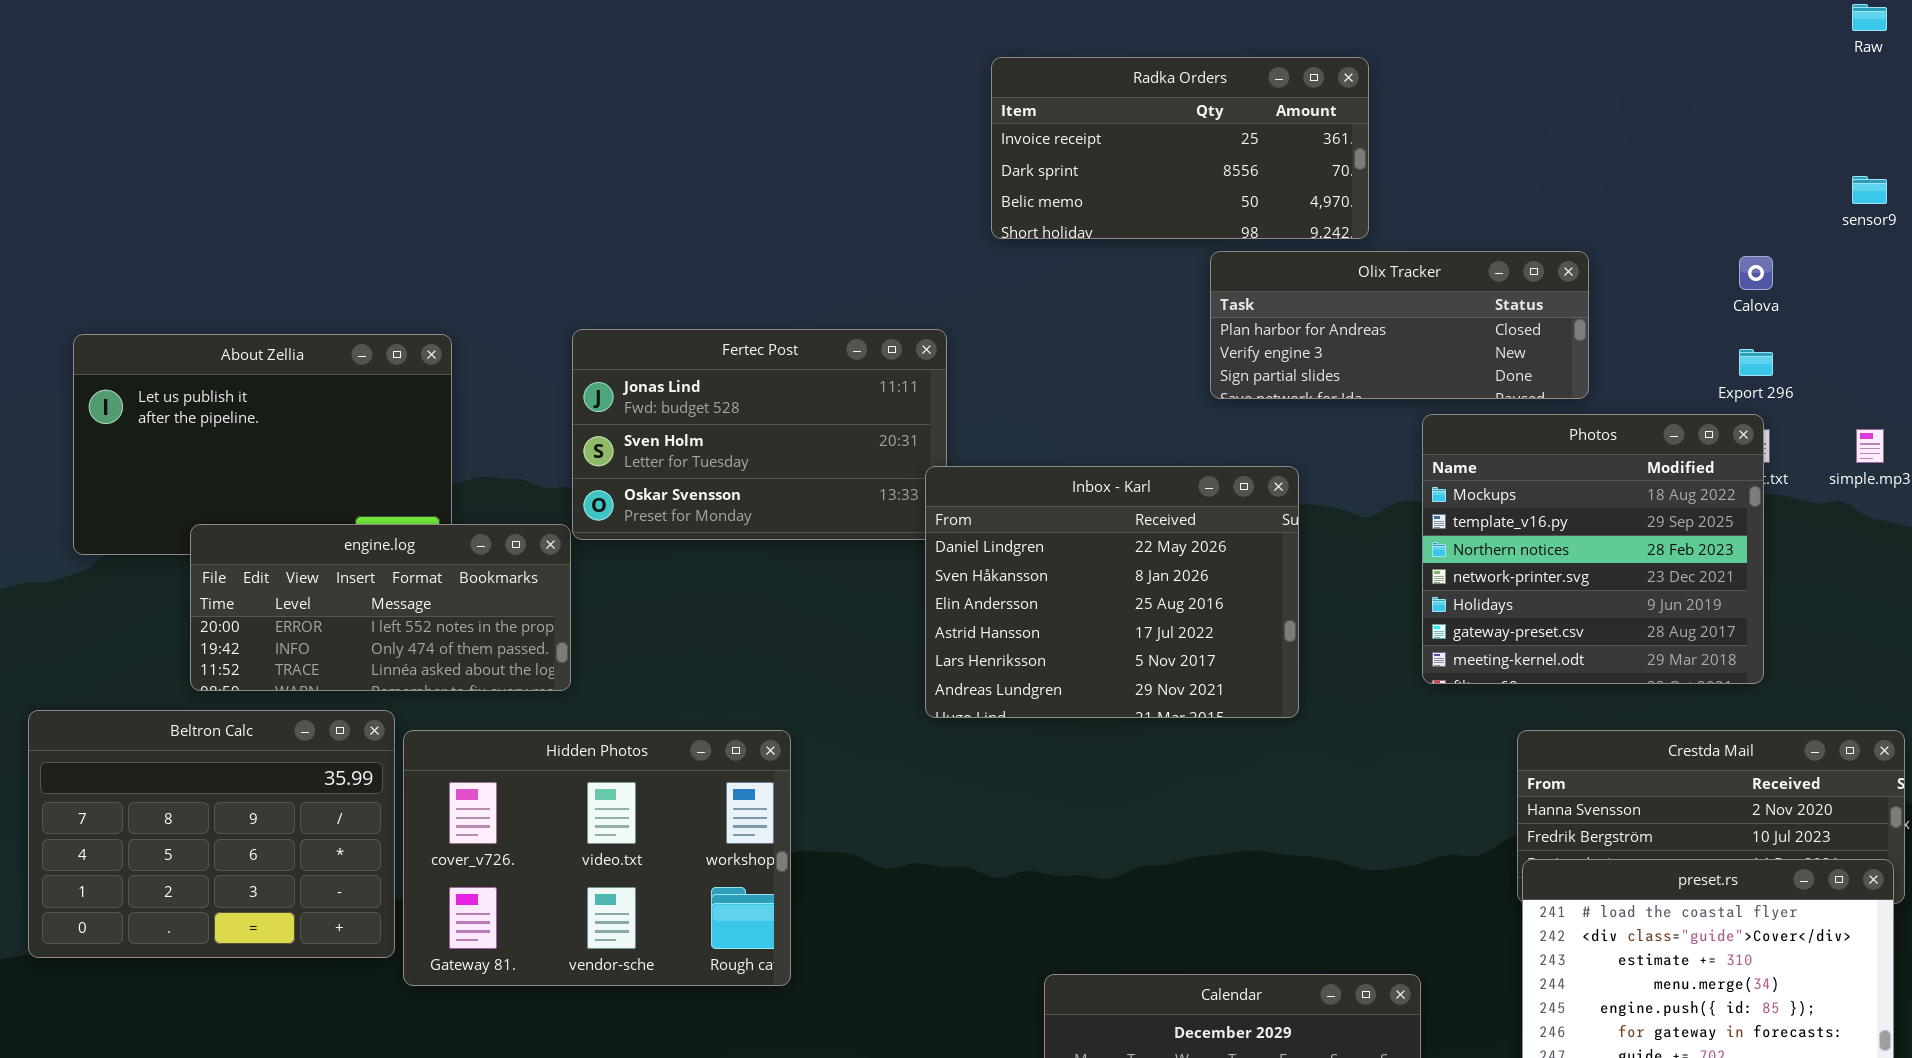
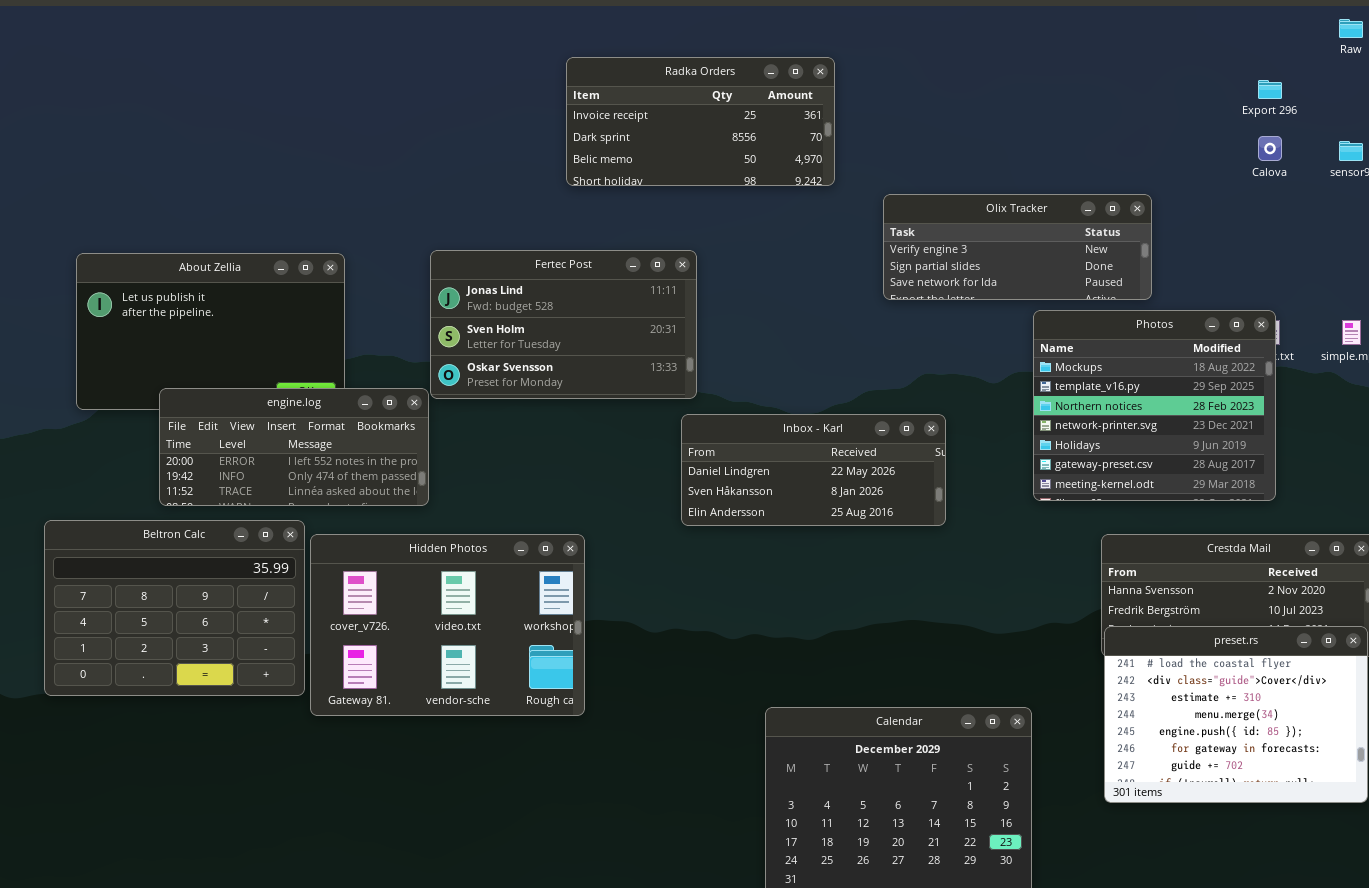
Radka Orders: [991,57,1369,239] -> [566,57,835,186], moved
Olix Tracker: [1210,251,1589,399] -> [883,194,1152,300], scrolled down 1 row
Calova: [1739,256,1773,290] -> [1258,136,1282,161], moved
Export 296: [1739,349,1773,376] -> [1258,80,1282,99], moved
Inbox - Karl: [925,466,1299,718] -> [681,414,946,526], resized

